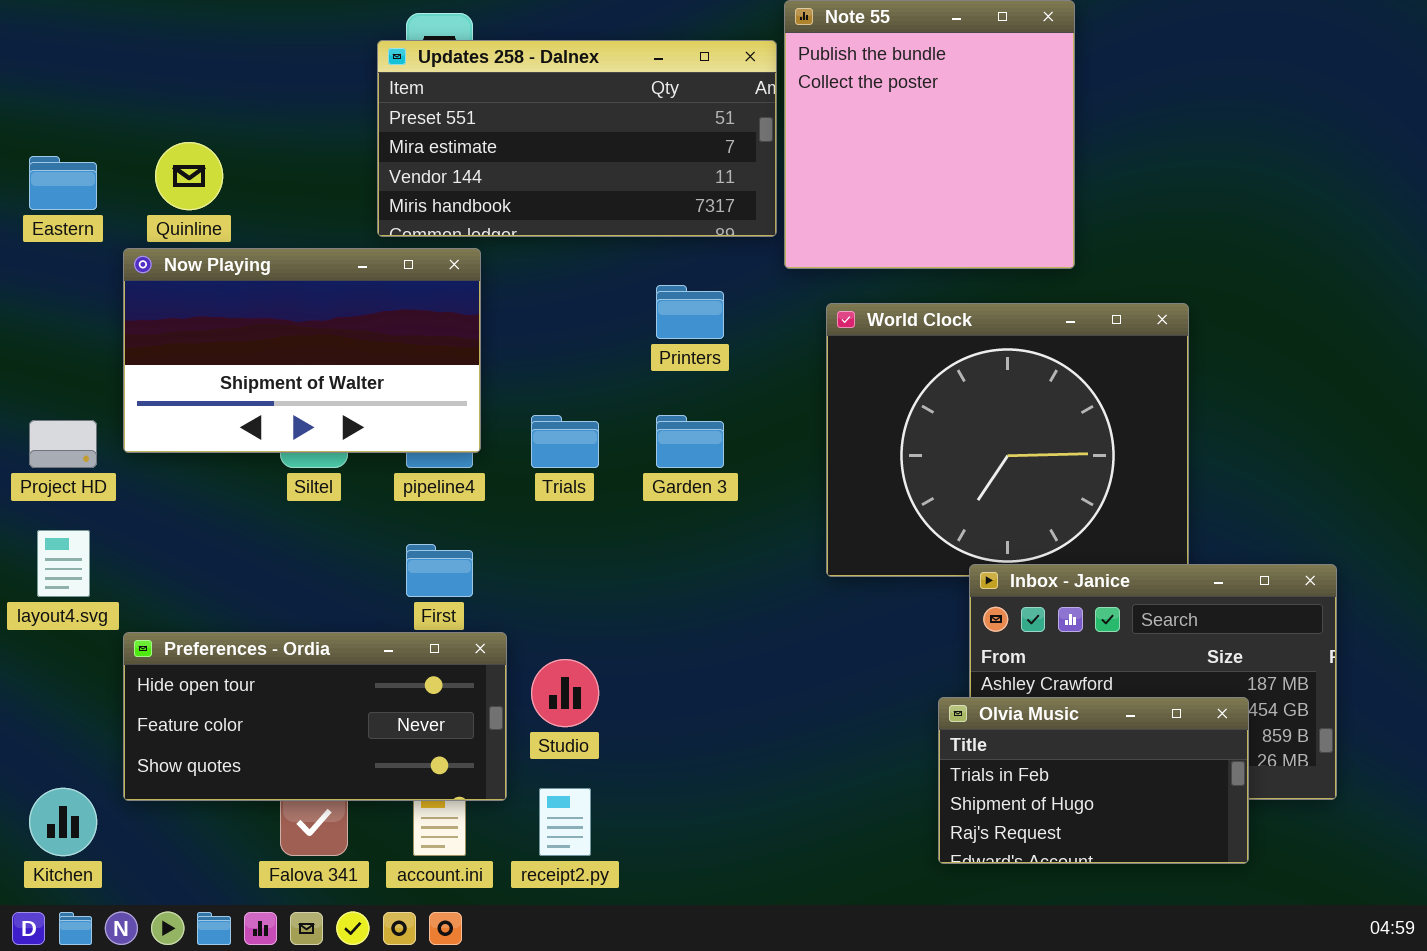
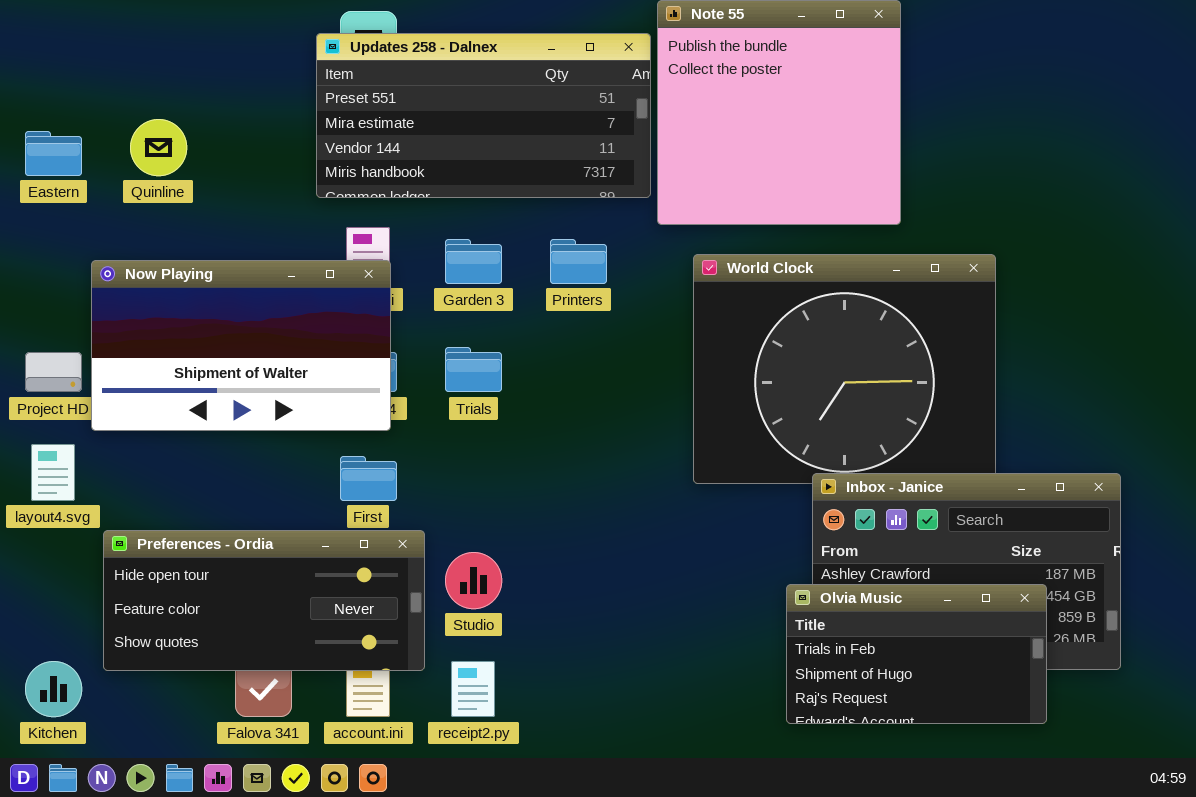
Now Playing: [123,248,481,453] -> [91,260,391,431], moved
Garden 3: [656,415,724,468] -> [445,239,502,284], moved

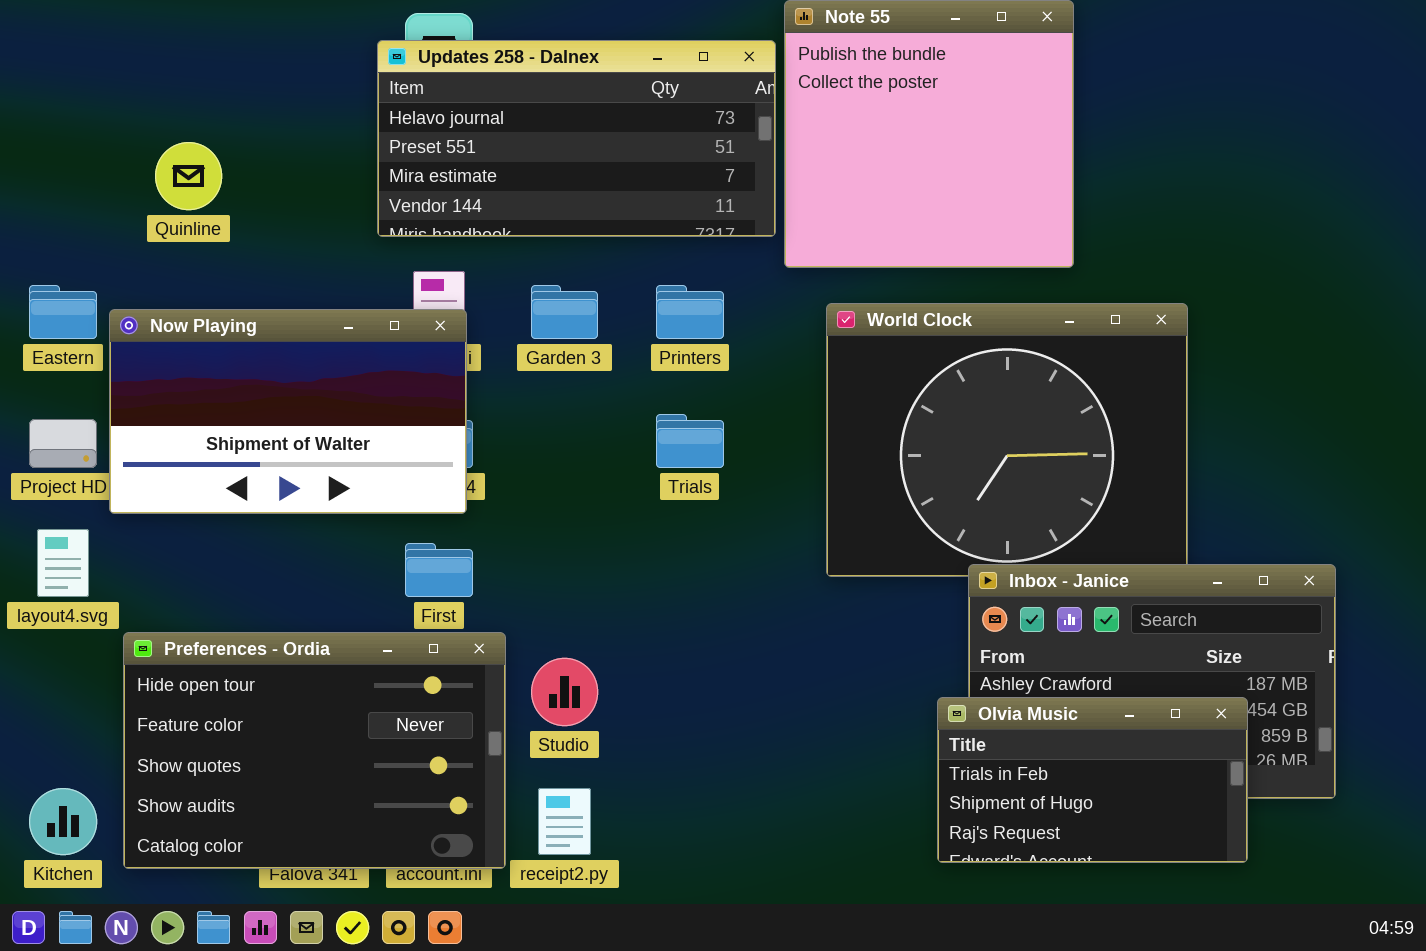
Updates 258 - Dalnex: [316,33,651,198] -> [377,40,776,237], scrolled up 1 row
Eastern: [25,131,82,176] -> [29,285,97,339], moved
Trials: [445,347,502,392] -> [656,414,724,468], moved
Preferences - Ordia: [103,530,425,671] -> [123,632,506,869], resized

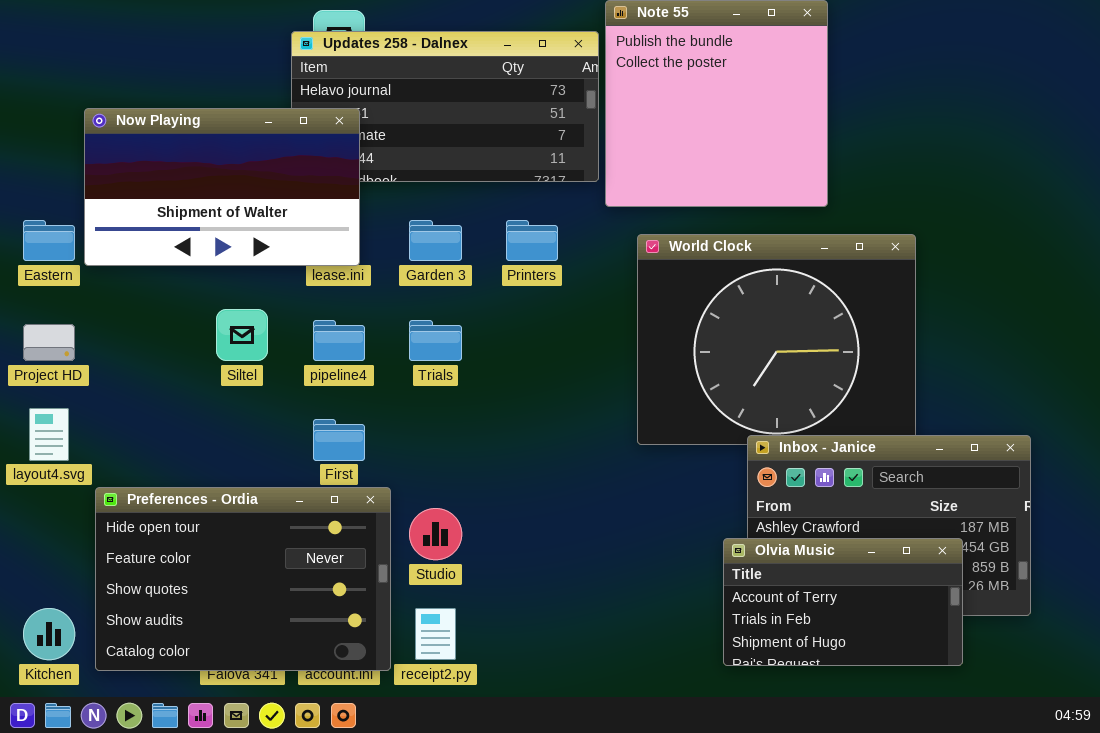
Now Playing: [109,309,467,514] -> [84,108,360,266], moved
Trials: [656,414,724,468] -> [409,320,462,361], moved
Olvia Music: [937,697,1248,863] -> [723,538,963,666], scrolled up 1 row

